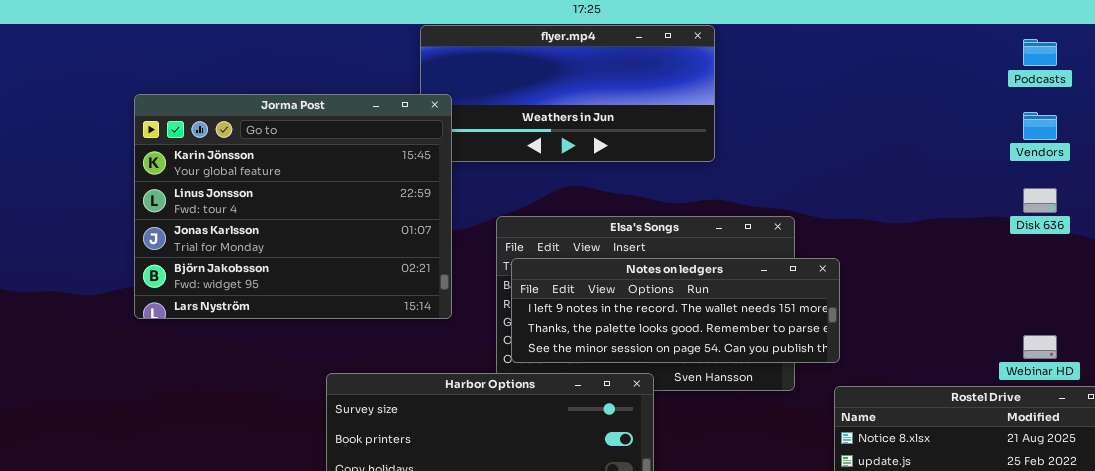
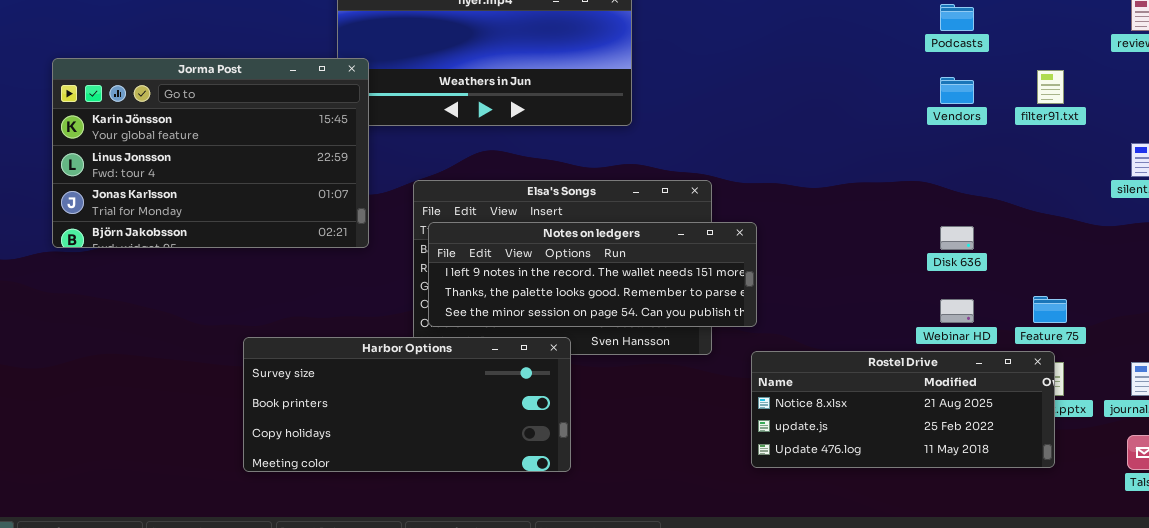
Jorma Post: [134,94,452,319] -> [52,58,369,248], resized
Disk 636: [1023,188,1057,213] -> [940,226,974,250], moved

